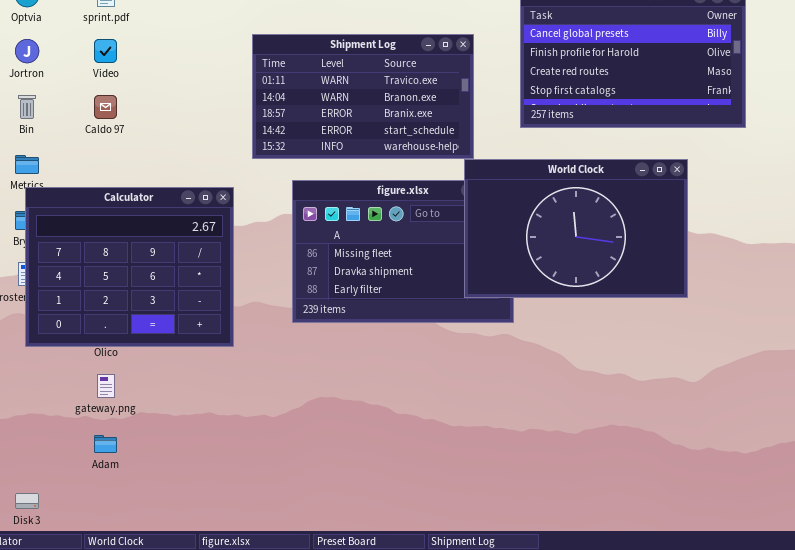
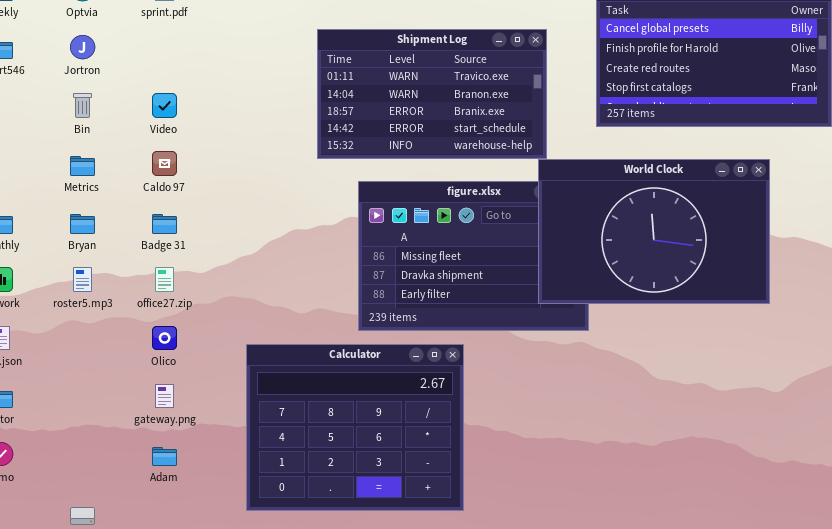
Video: [94,39,117,63] -> [152,93,177,118], moved
Caldo 97: [94,95,117,119] -> [152,151,177,176], moved
Calculator: [25,187,234,347] -> [246,344,464,511], moved

